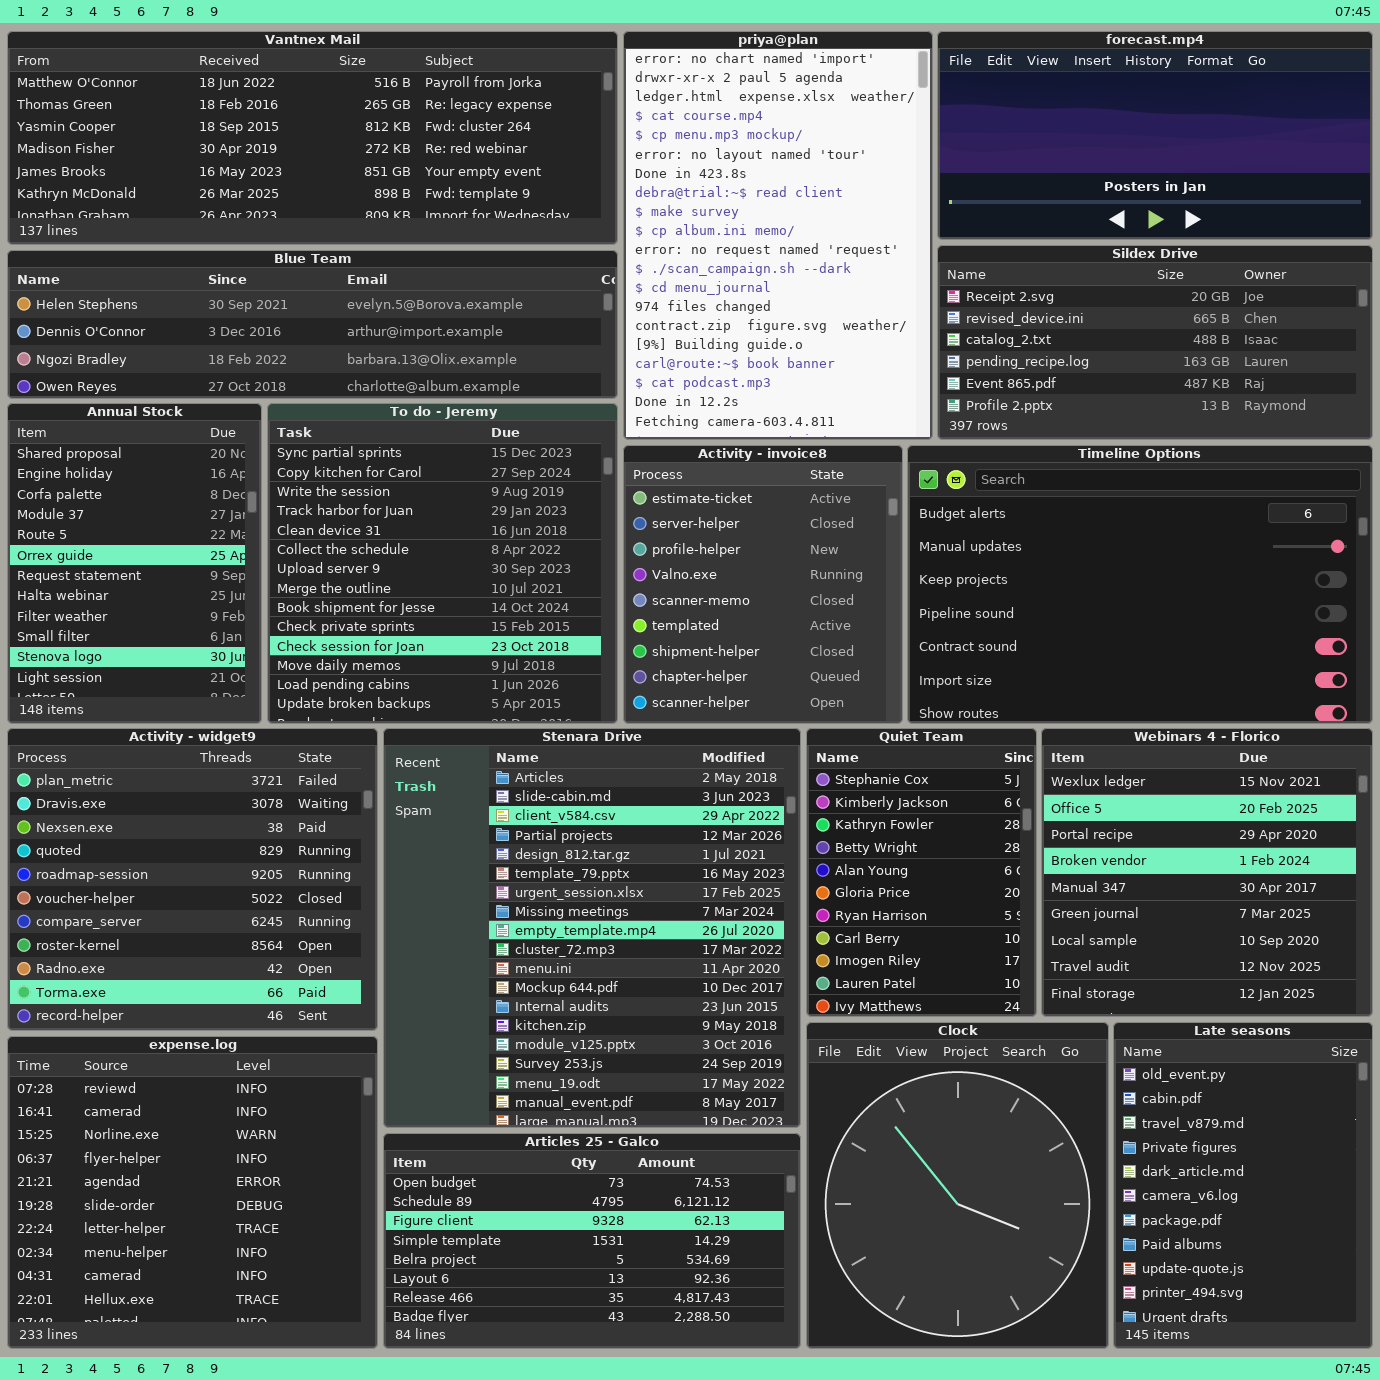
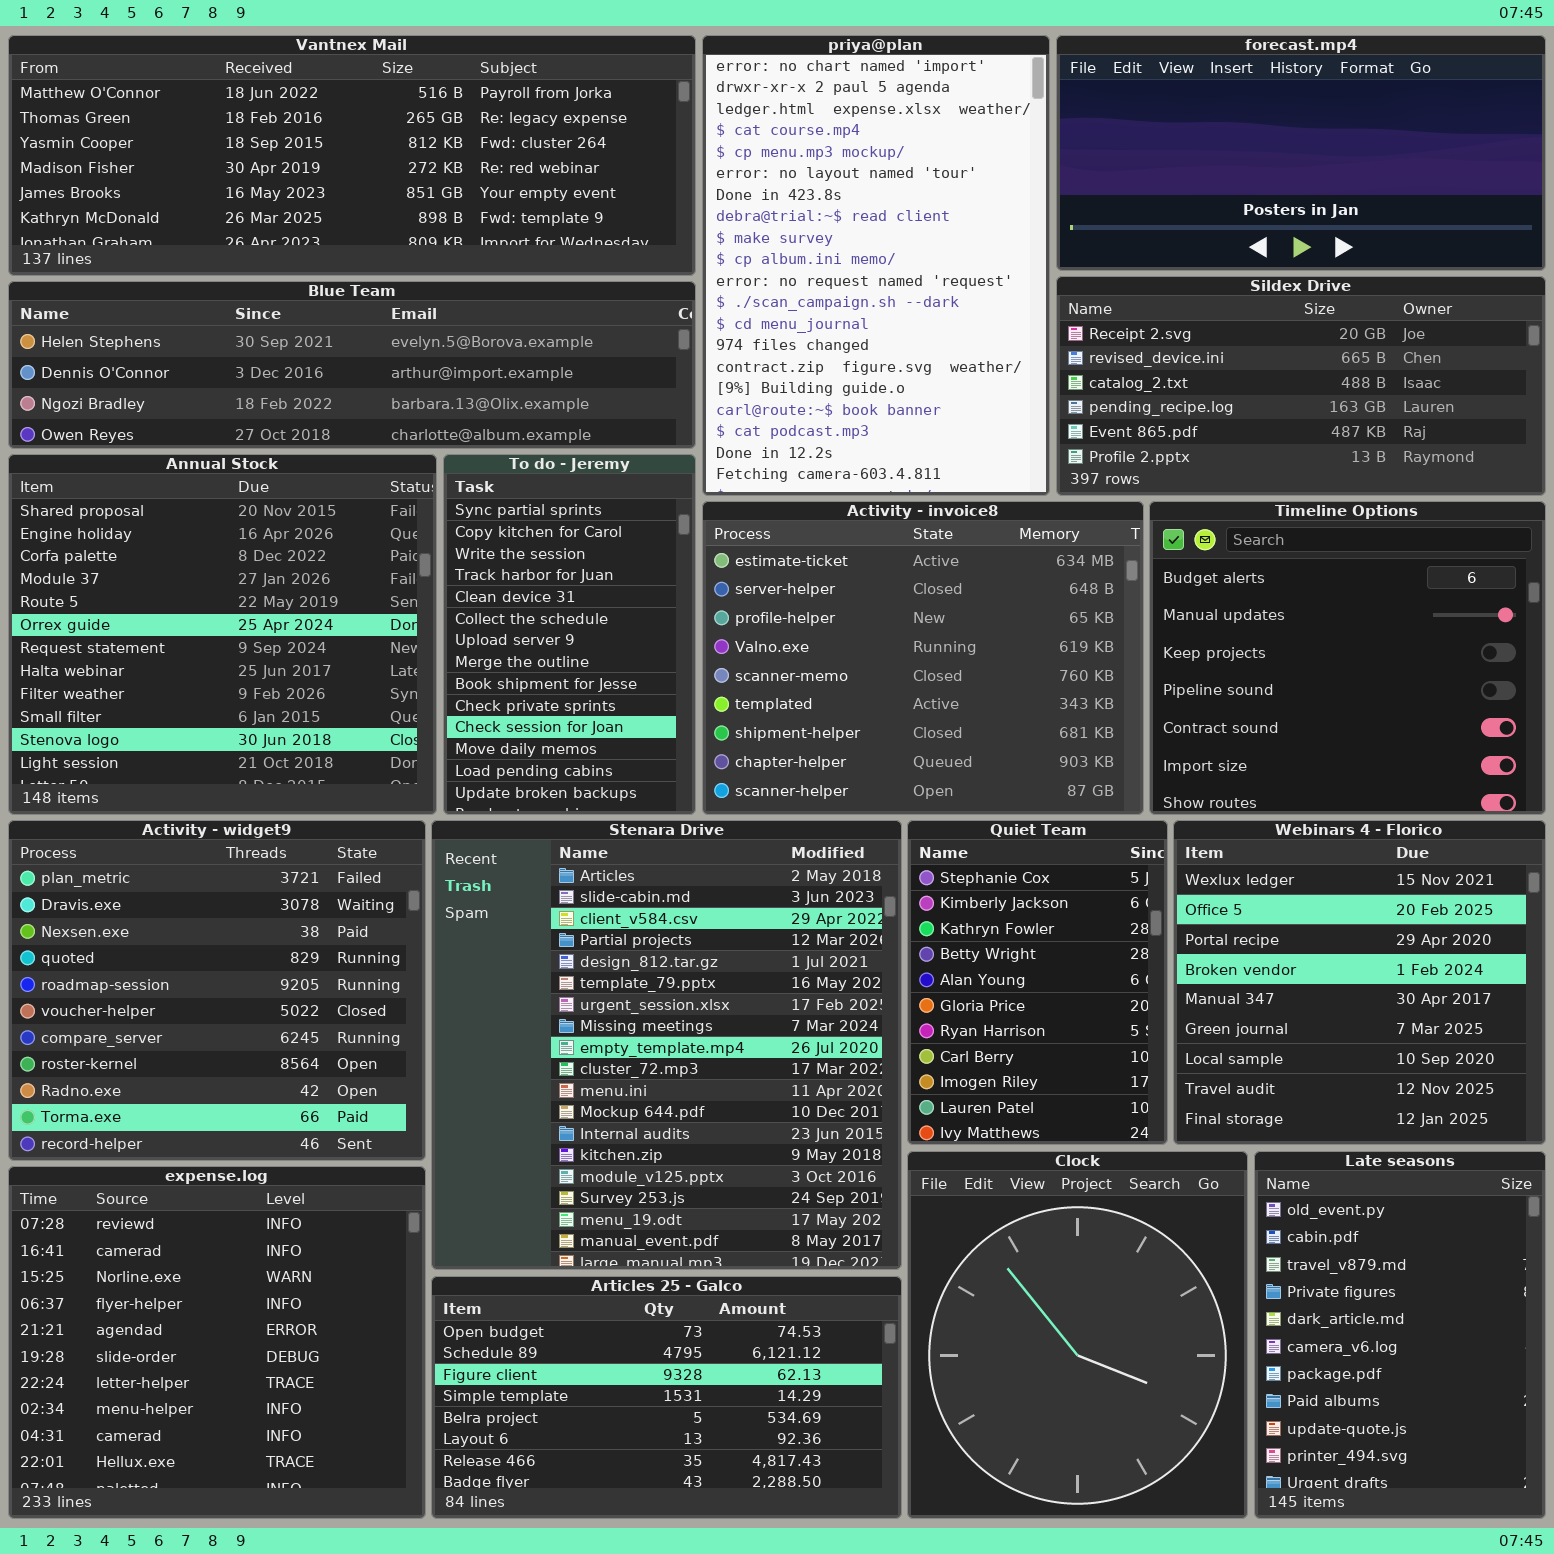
Annual Stock: [7,403,262,724] -> [8,454,437,815], resized
To do - Jeremy: [267,403,618,724] -> [443,454,696,815], resized
Activity - invoice8: [623,445,903,724] -> [702,501,1144,815], resized
Timeline Options: [907,445,1373,724] -> [1149,501,1546,815], resized

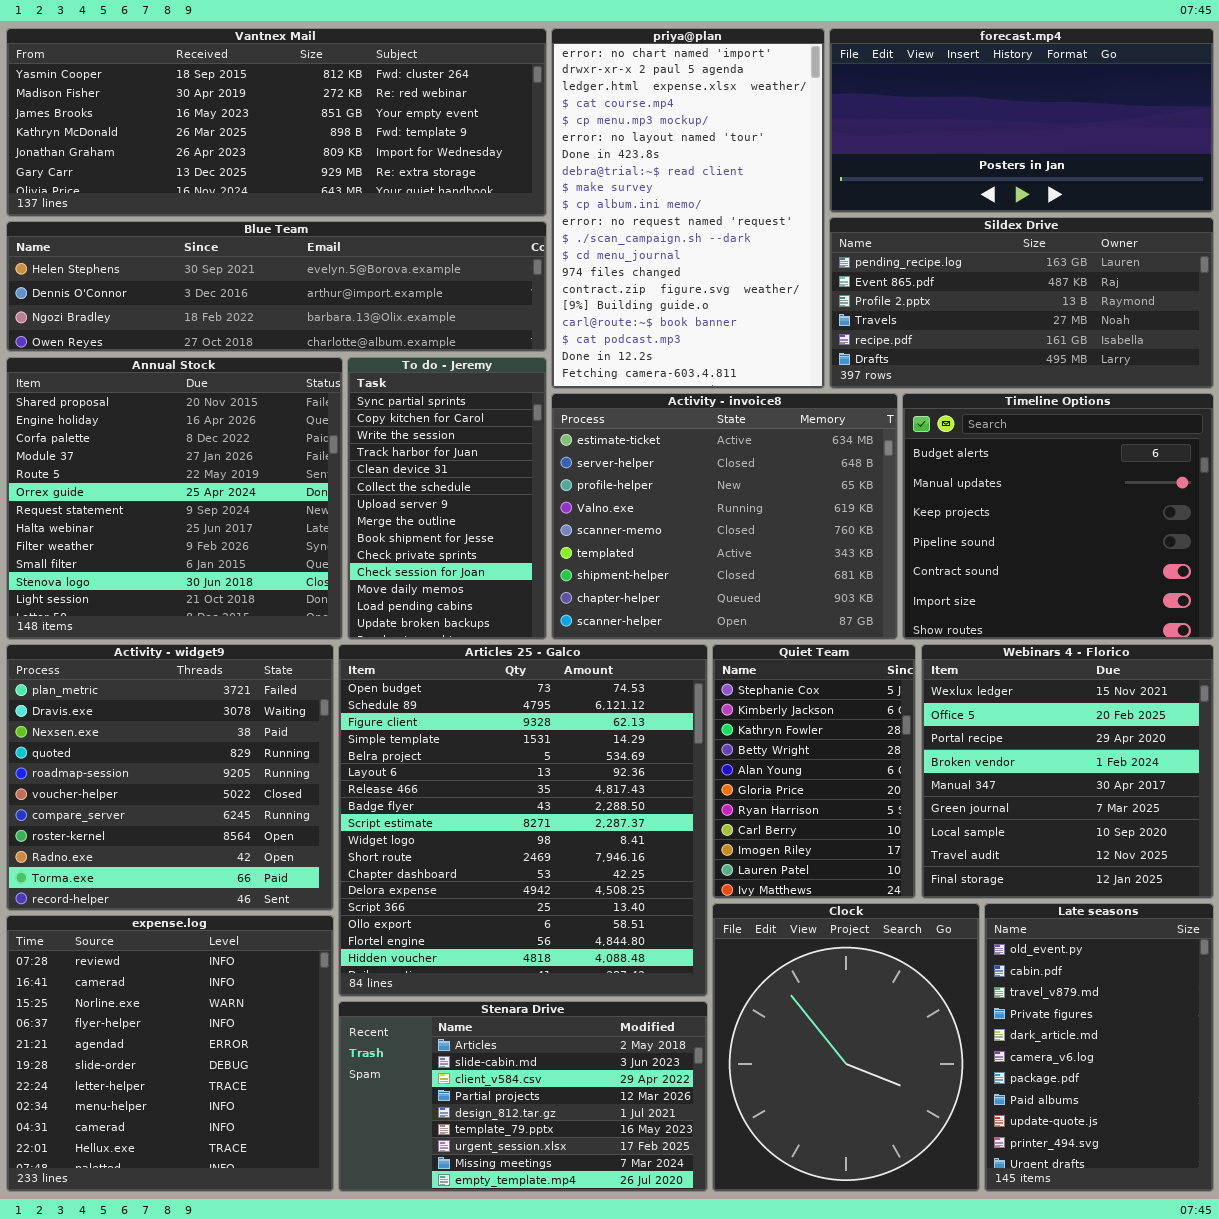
Vantnex Mail: [8,35,696,276] -> [6,28,547,217], scrolled down 2 rows
Sildex Drive: [1056,276,1546,496] -> [829,217,1214,389], scrolled down 3 rows
Stenara Drive: [431,820,902,1270] -> [338,1001,708,1192], moved, resized
Articles 25 - Galco: [431,1276,902,1519] -> [338,644,708,997], moved, resized

